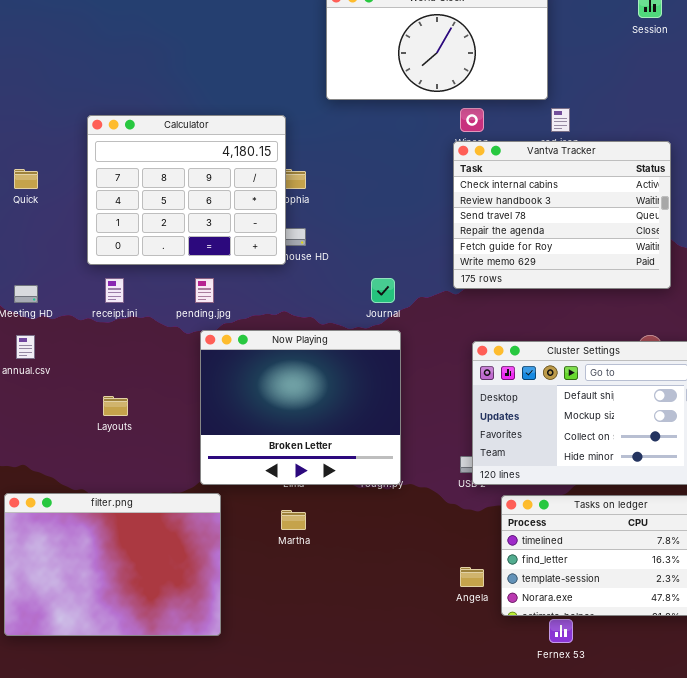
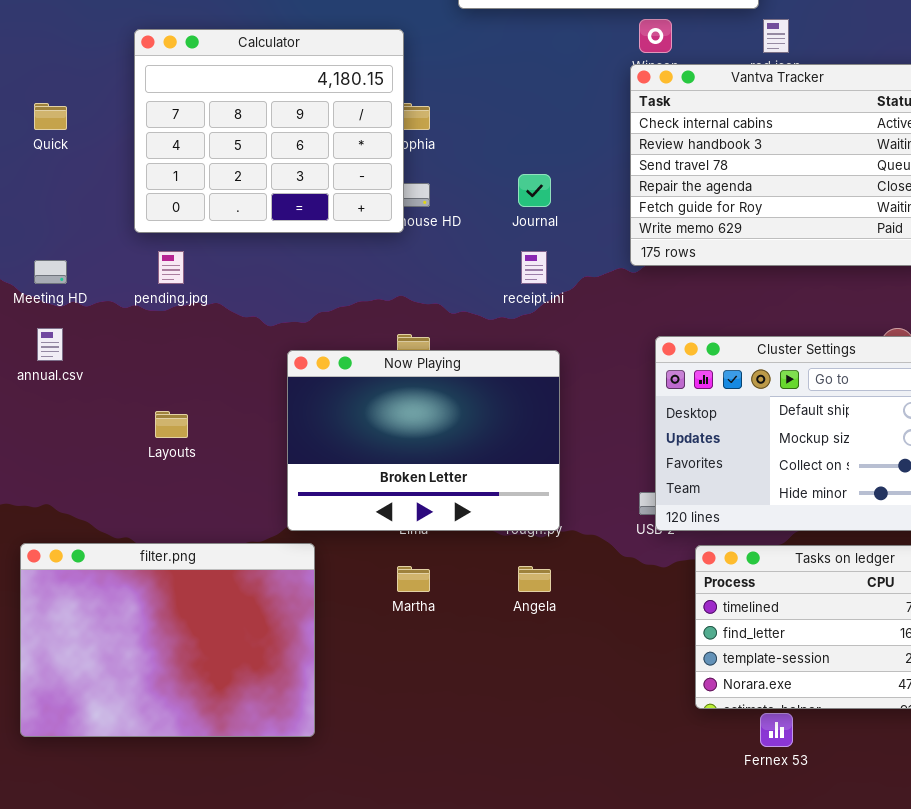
receipt.ini: [105,278,124,303] -> [521,251,547,284], moved
pending.jpg: [195,278,214,303] -> [158,251,184,284], moved
Journal: [371,278,395,303] -> [518,174,551,207], moved
Now Playing: [200,330,401,485] -> [287,350,560,531], resized
Angela: [460,567,484,587] -> [518,566,551,592], moved

